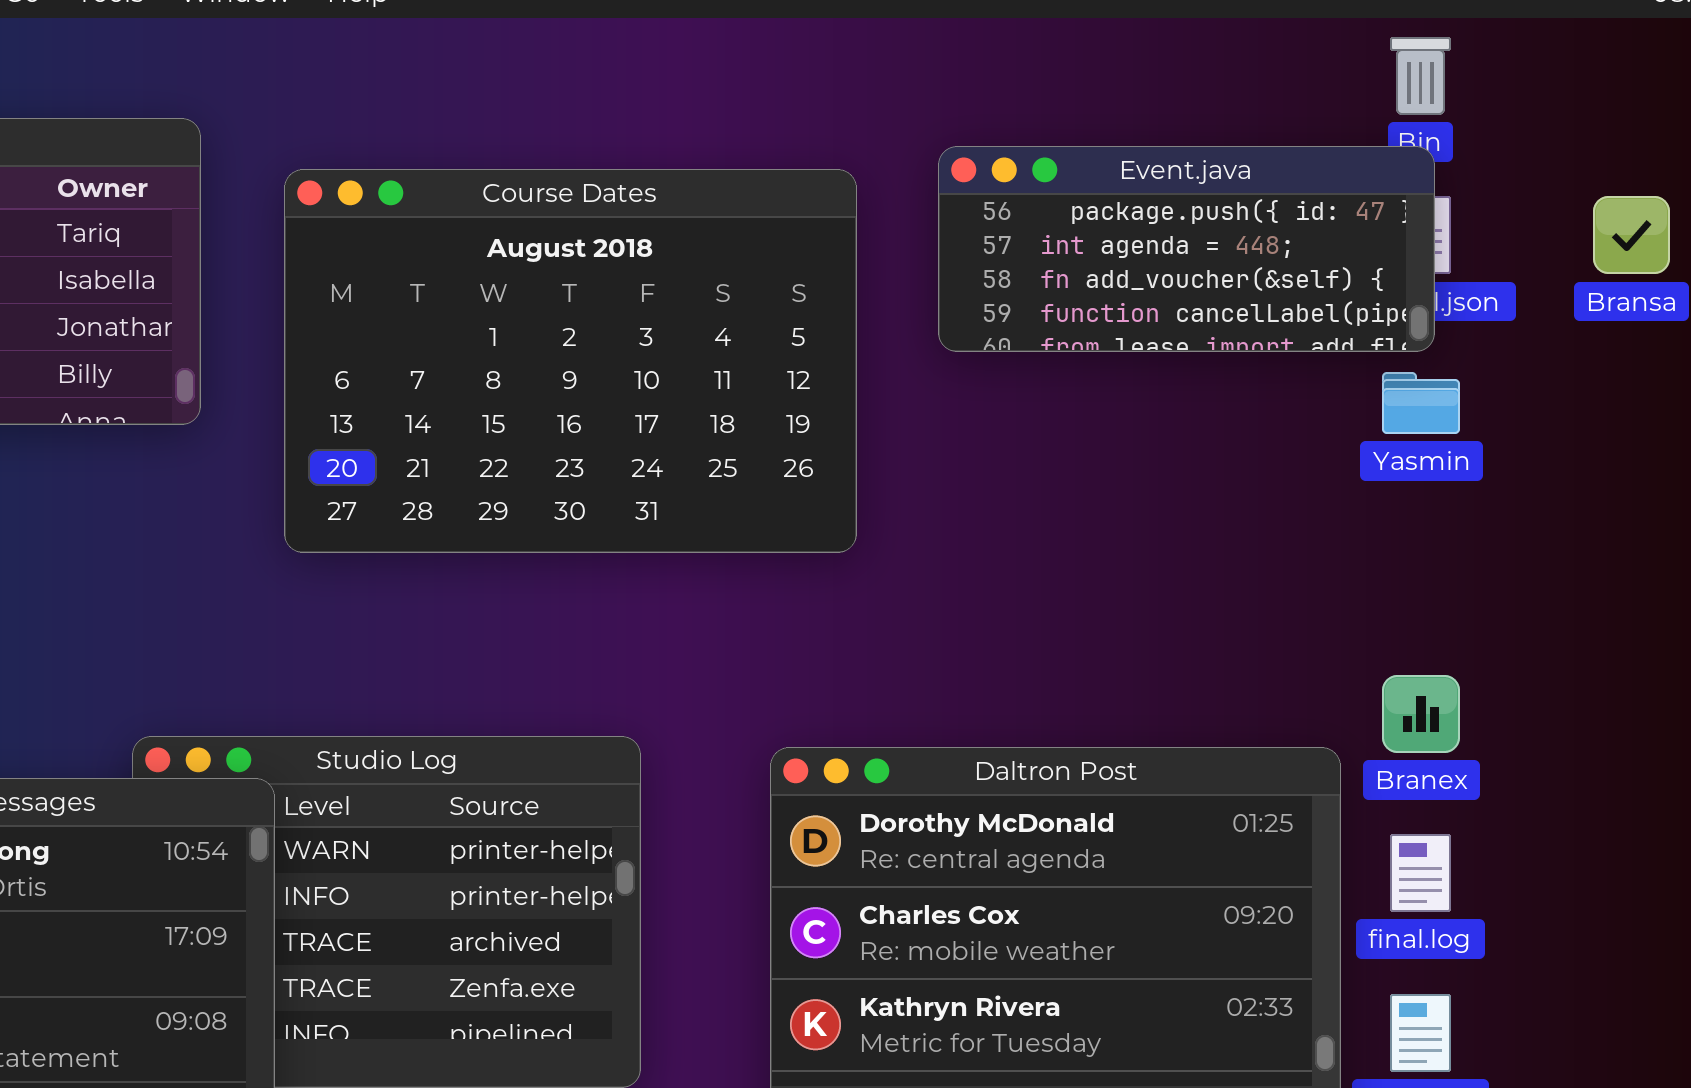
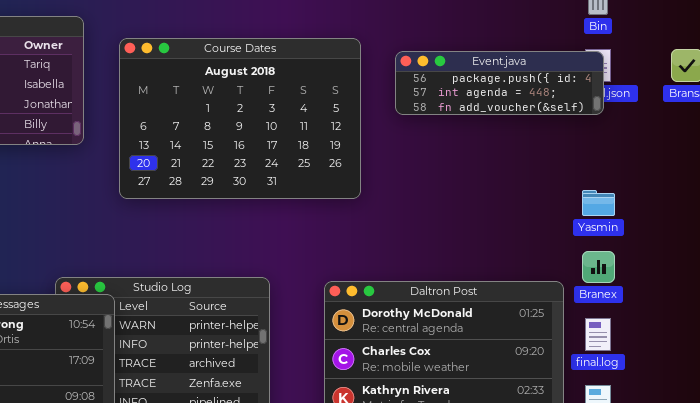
Event.java: [938,146,1435,352] -> [395,51,604,115], resized
Yasmin: [1382,372,1460,434] -> [582,190,615,216], moved

